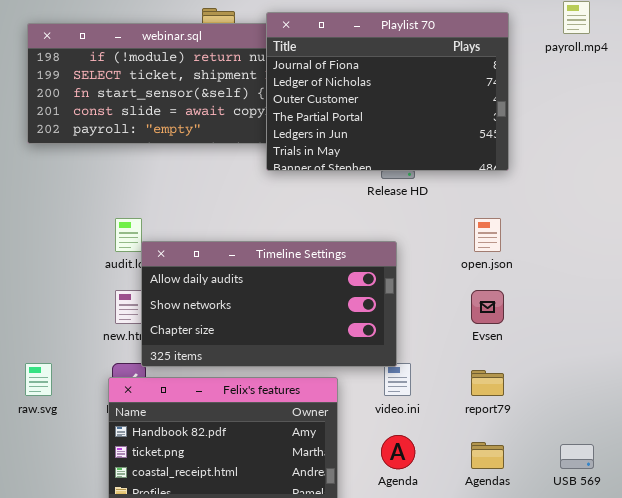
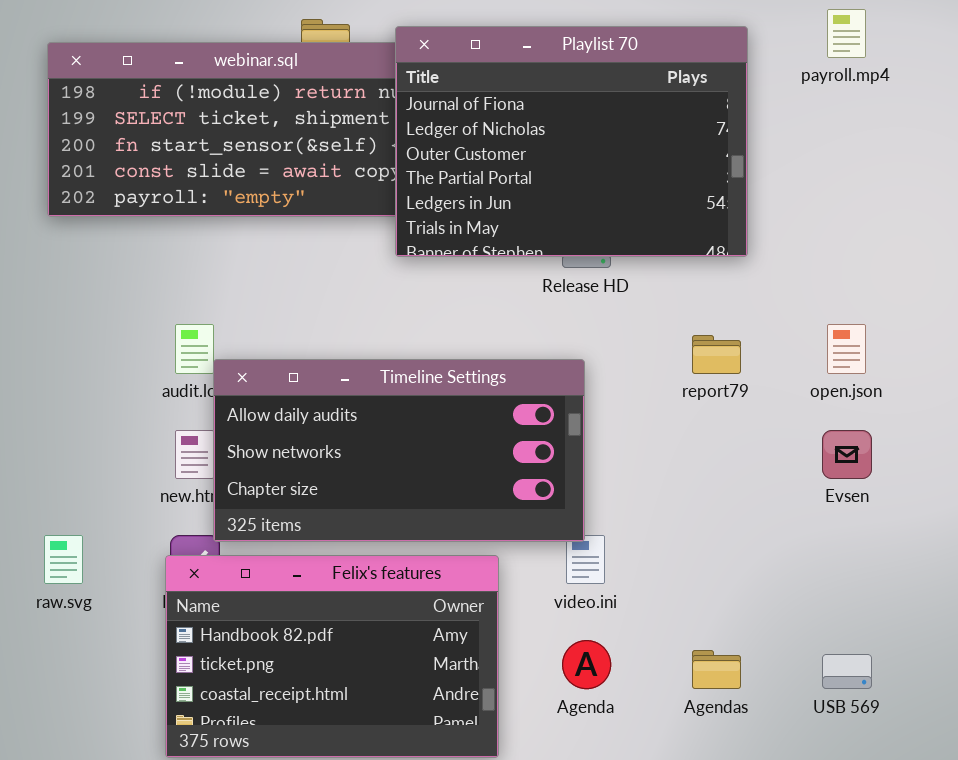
open.json: [474,218,501,252] -> [827,324,866,374], moved
Evsen: [471,290,504,324] -> [822,430,872,479], moved
report79: [471,370,504,396] -> [692,335,741,374], moved

